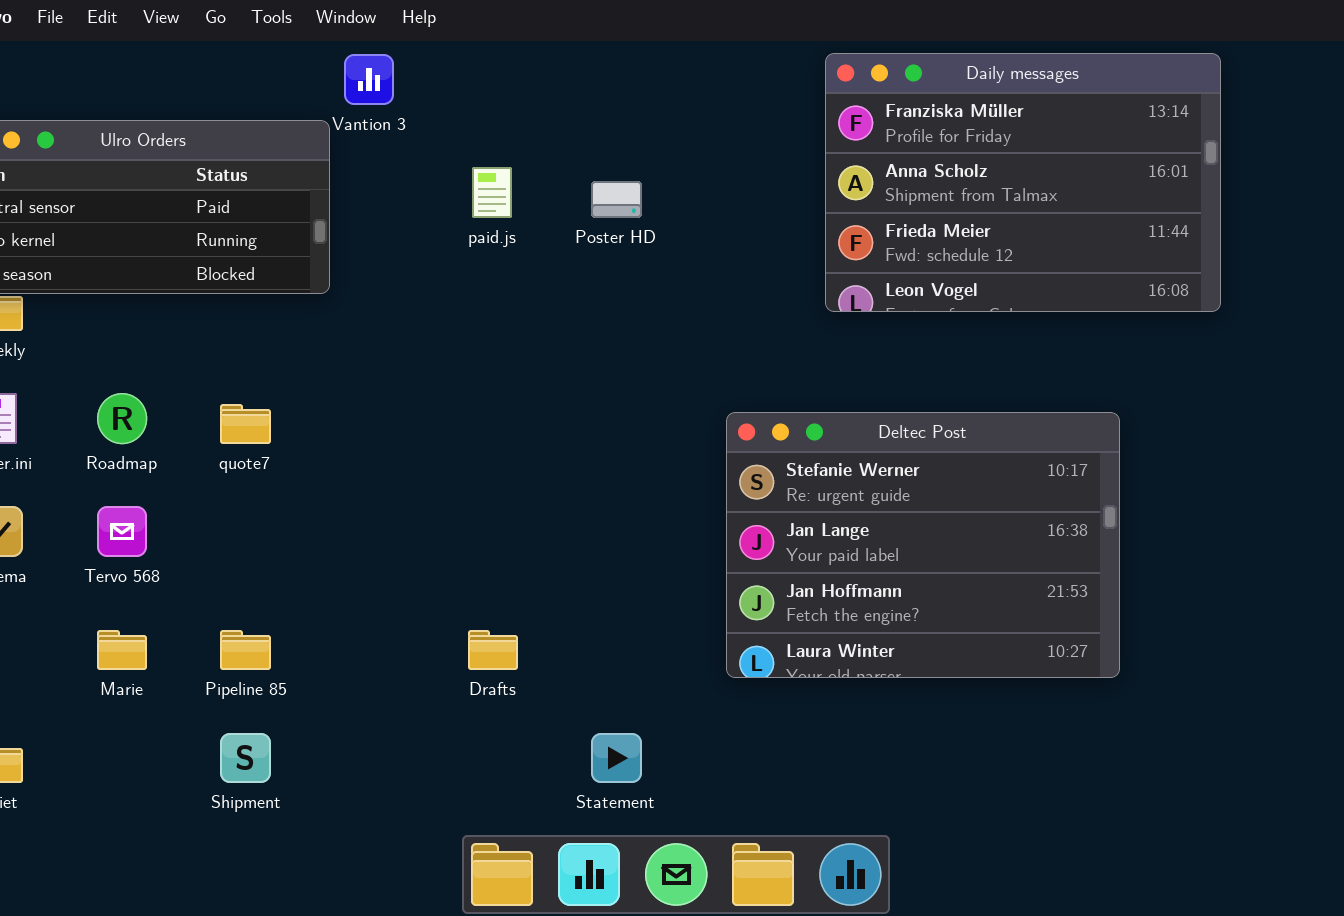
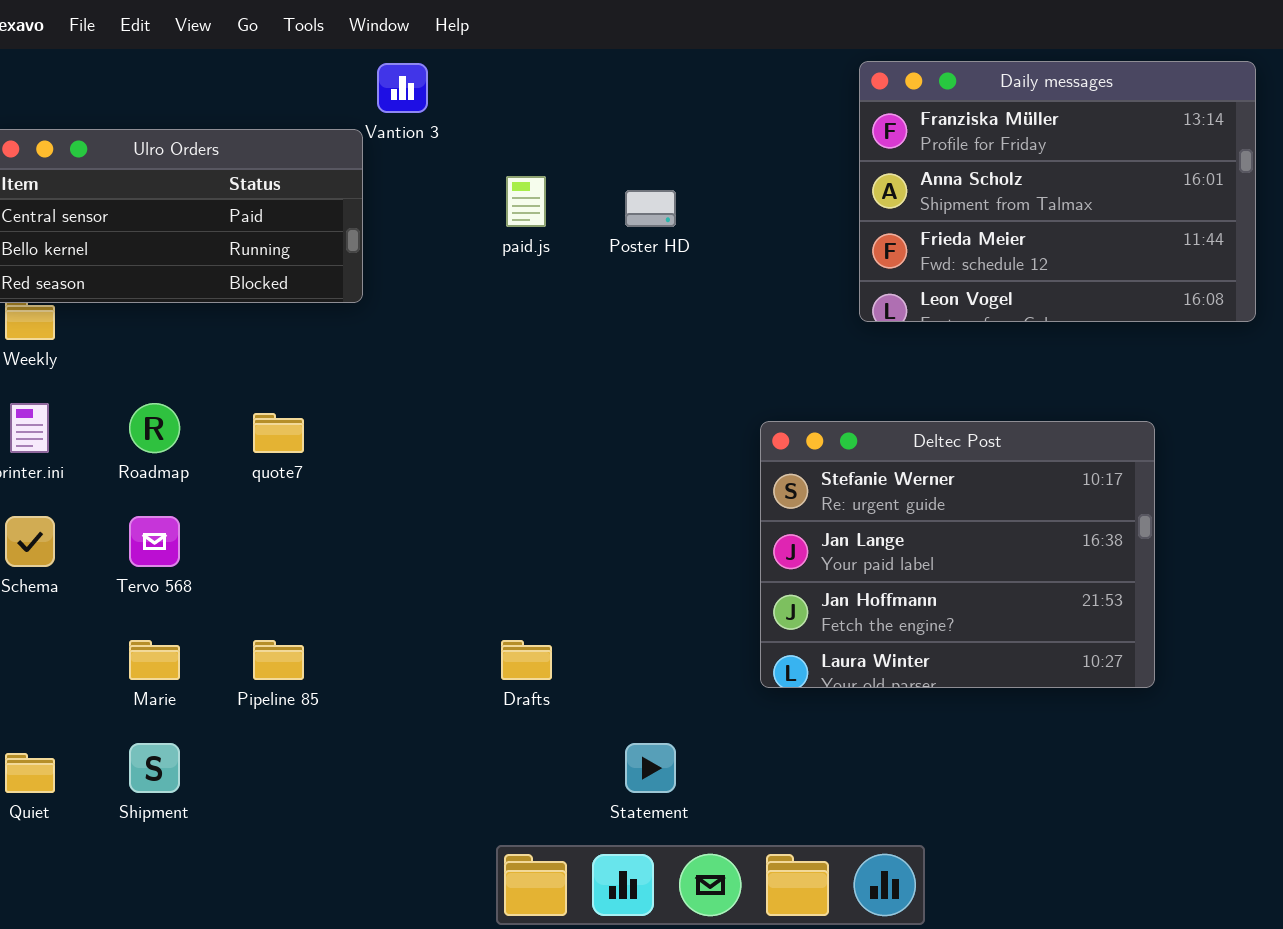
Shipment: [220,733,271,783] -> [129,743,180,793], moved

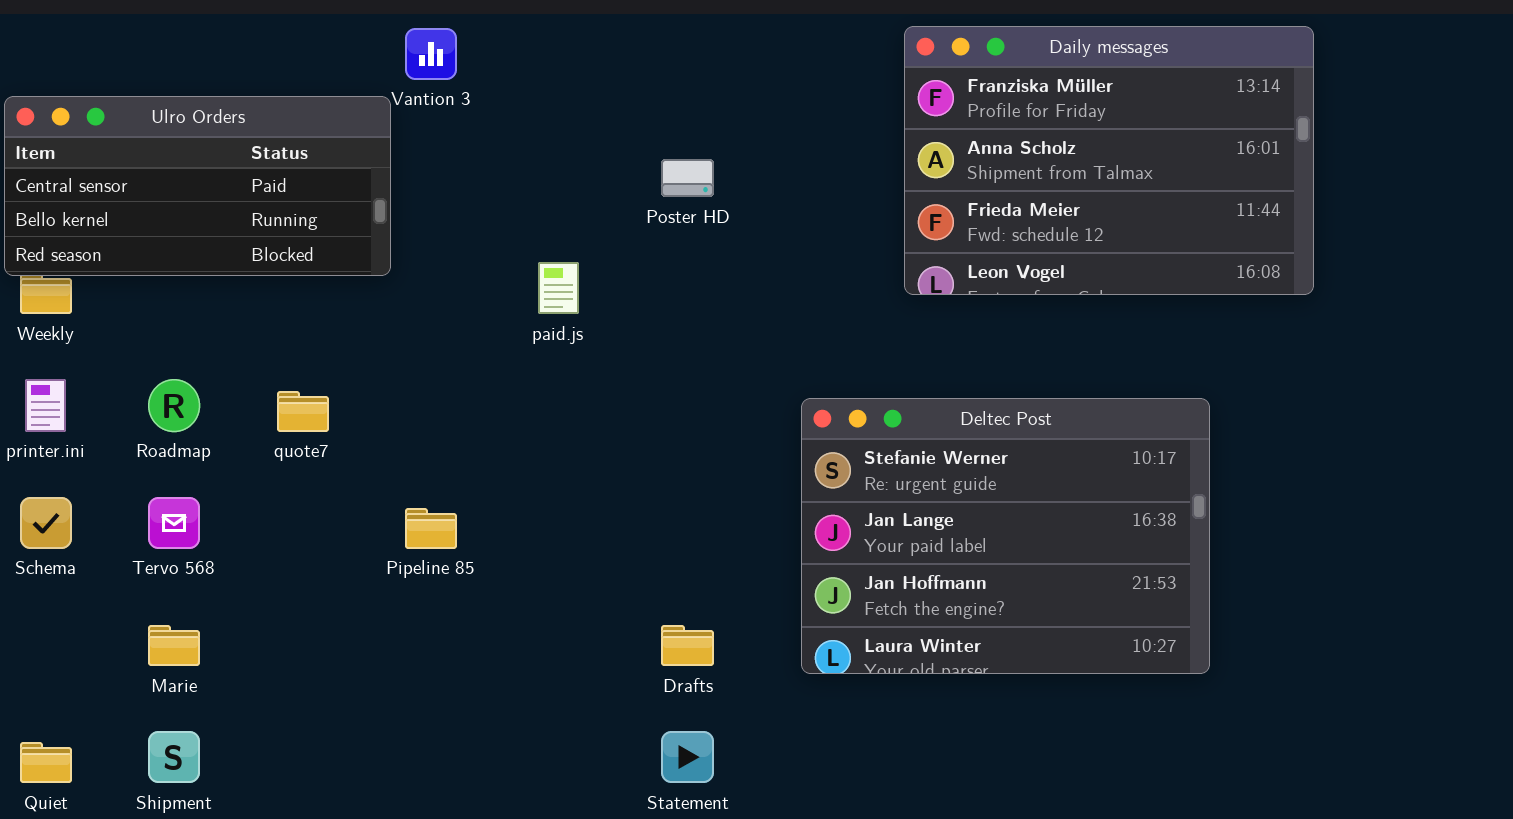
paid.js: [506,176,546,227] -> [538,262,579,314], moved
Pipeline 85: [253,640,304,680] -> [405,508,457,549], moved
Drafts: [501,640,552,680] -> [661,625,714,666], moved

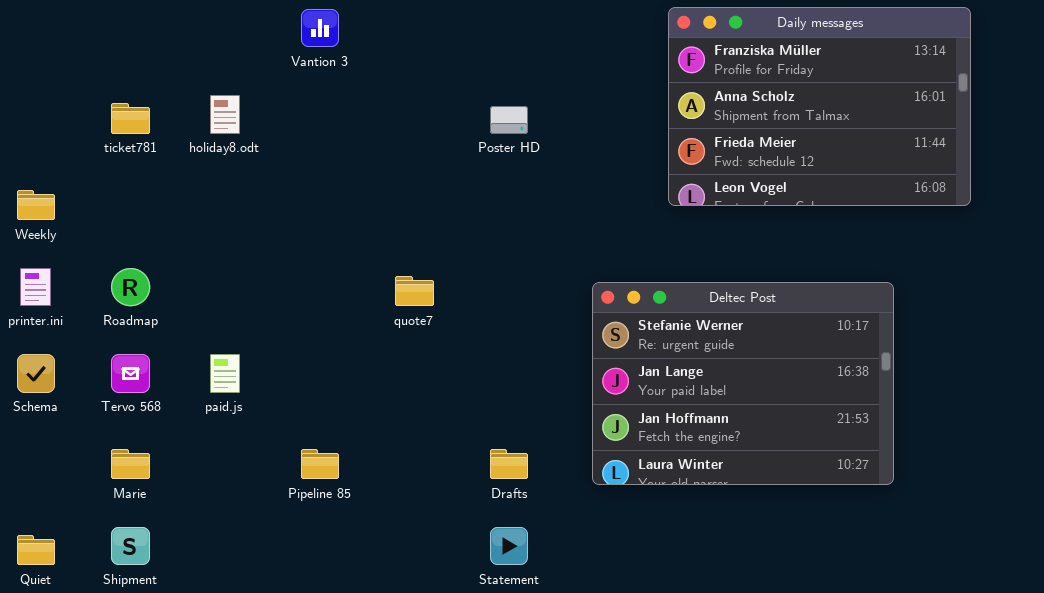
Ulro Orders: [4,96,391,276] -> none, closed
paid.js: [538,262,579,314] -> [210,354,240,393], moved
quote7: [277,391,329,432] -> [395,276,434,306], moved
Pipeline 85: [405,508,457,549] -> [301,449,339,479], moved

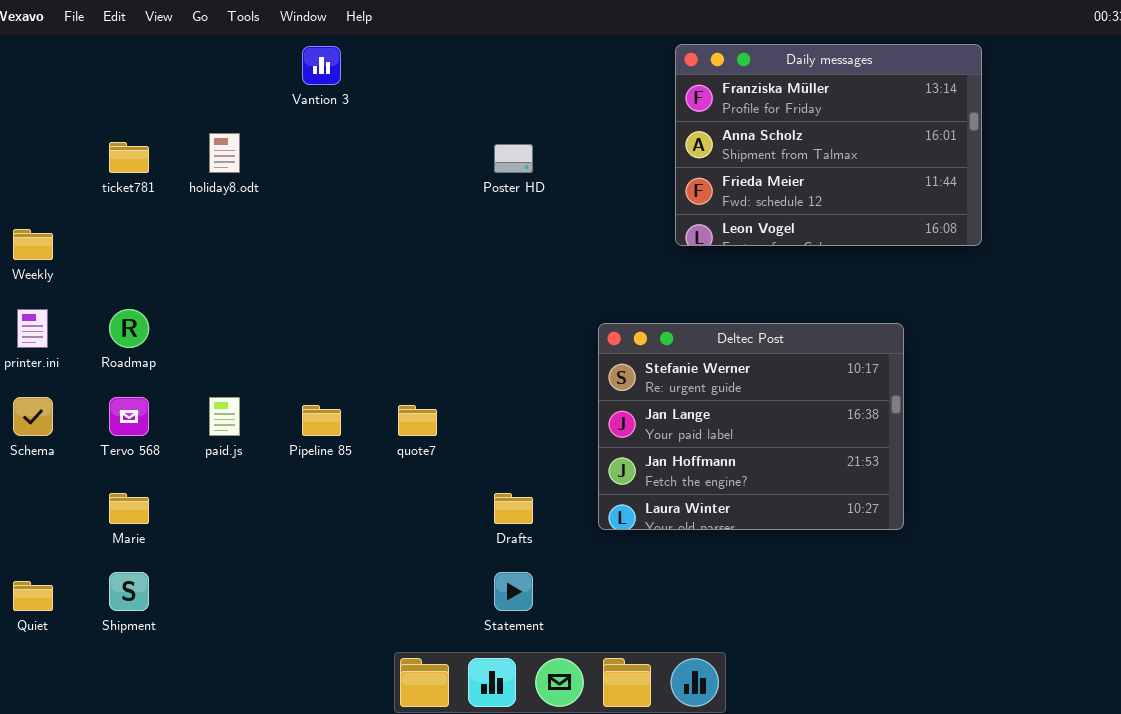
quote7: [395,276,434,306] -> [398,405,437,436], moved
Pipeline 85: [301,449,339,479] -> [302,405,341,436], moved

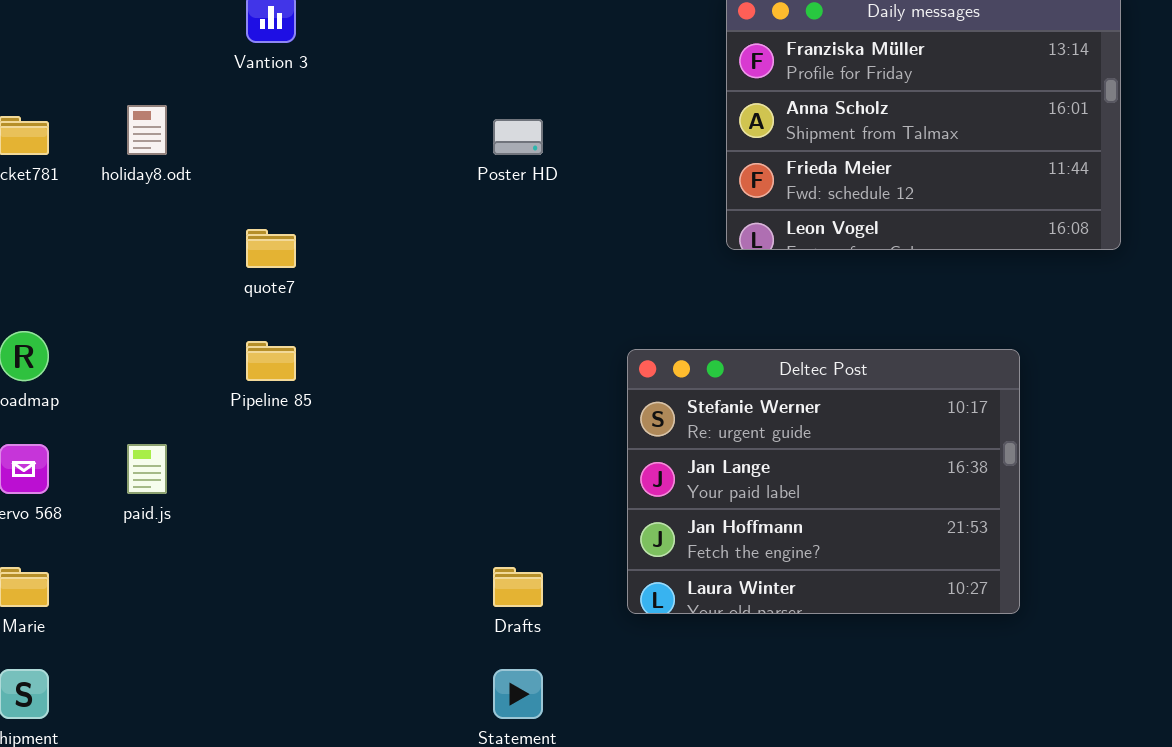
Pipeline 85: [302,405,341,436] -> [246,341,296,381], moved
quote7: [398,405,437,436] -> [246,229,296,268], moved

